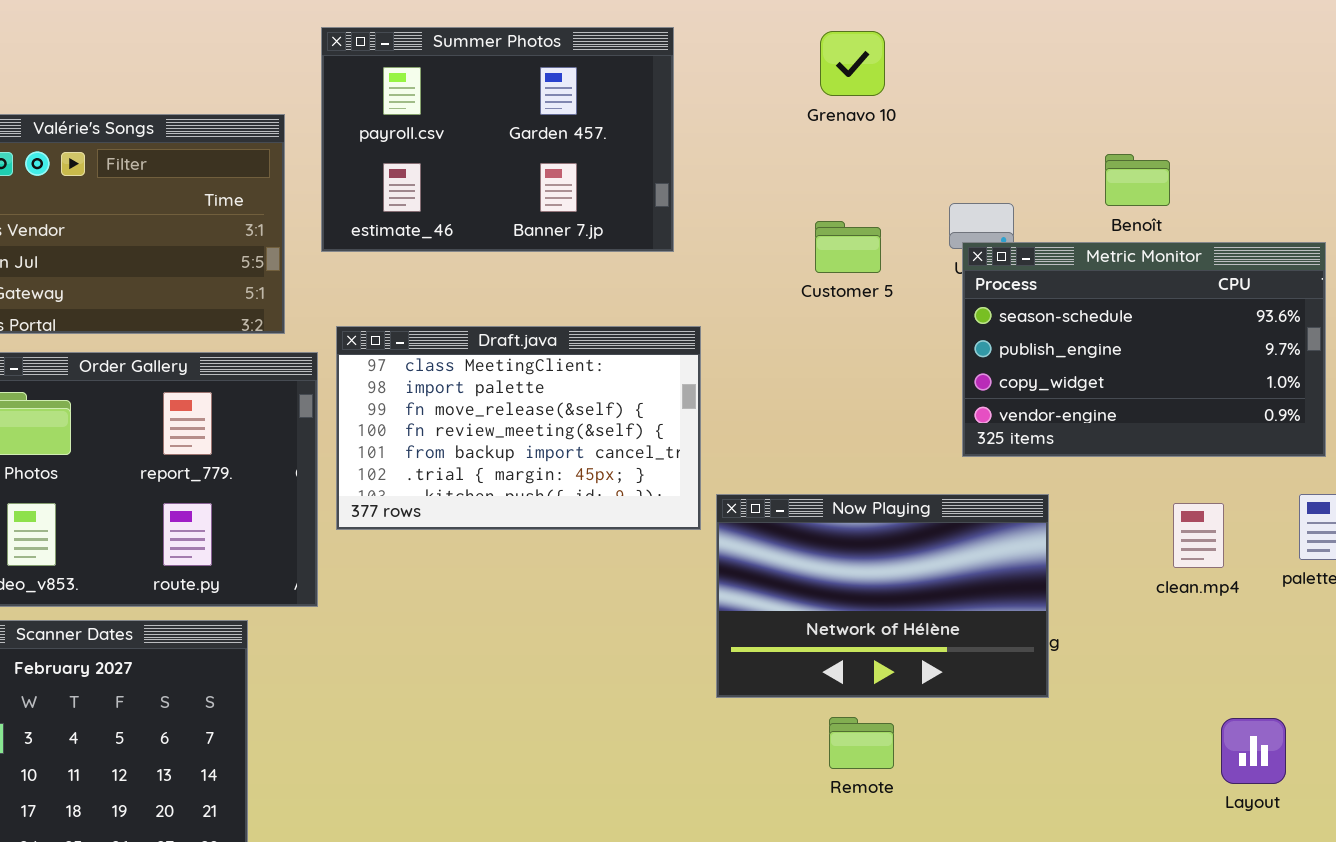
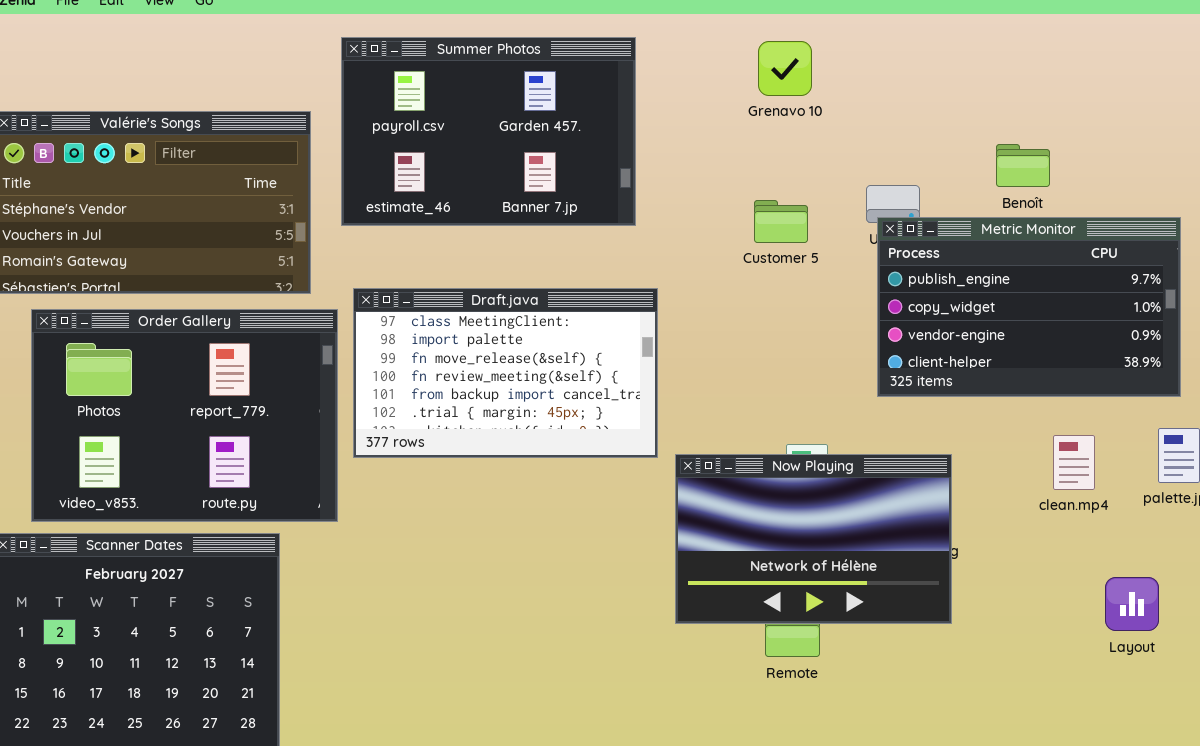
Metric Monitor: [962,242,1326,457] -> [877,217,1181,397], scrolled down 1 row
Now Playing: [716,494,1049,698] -> [675,454,952,624], moved
Layout: [1221,718,1286,784] -> [1105,577,1159,631], moved

